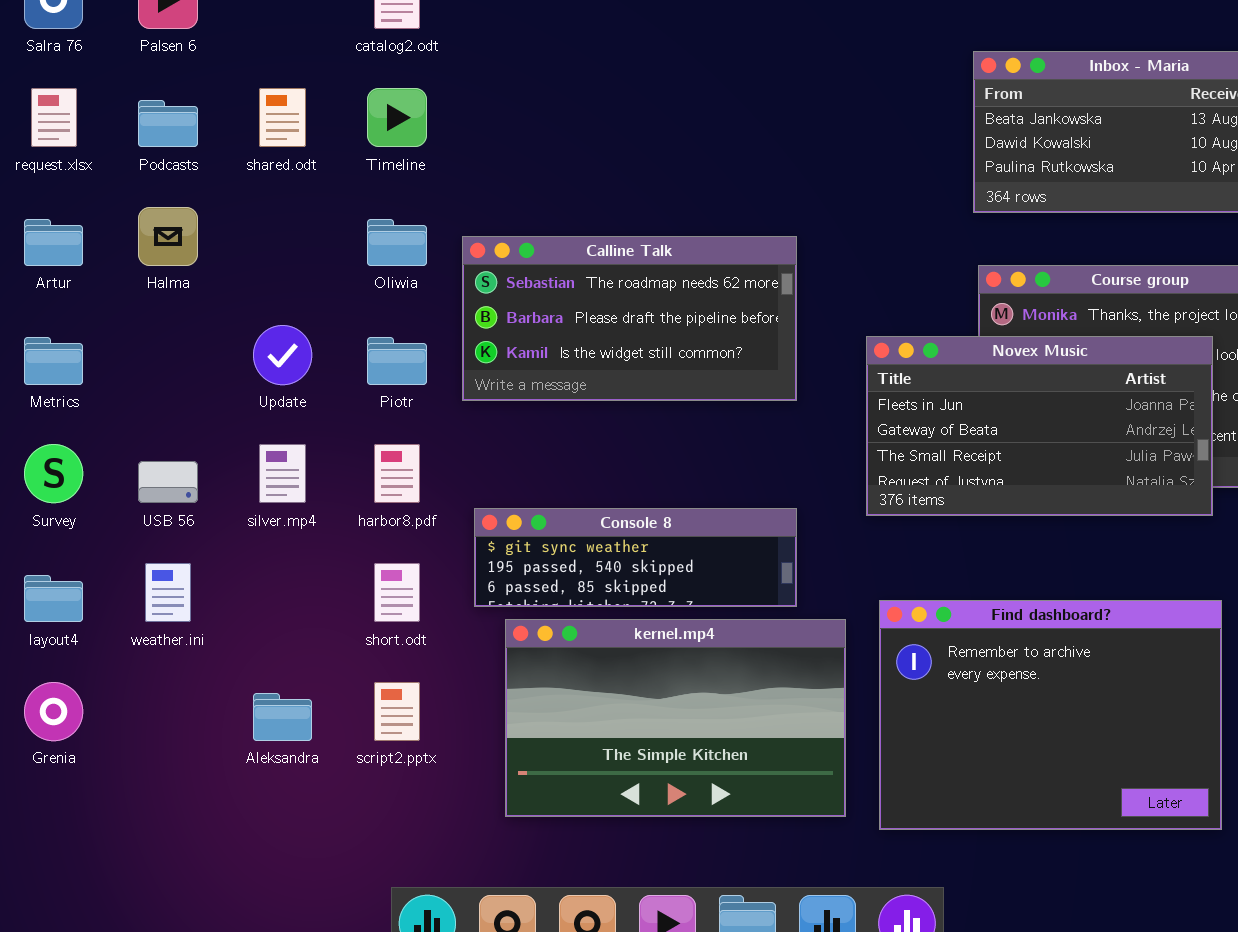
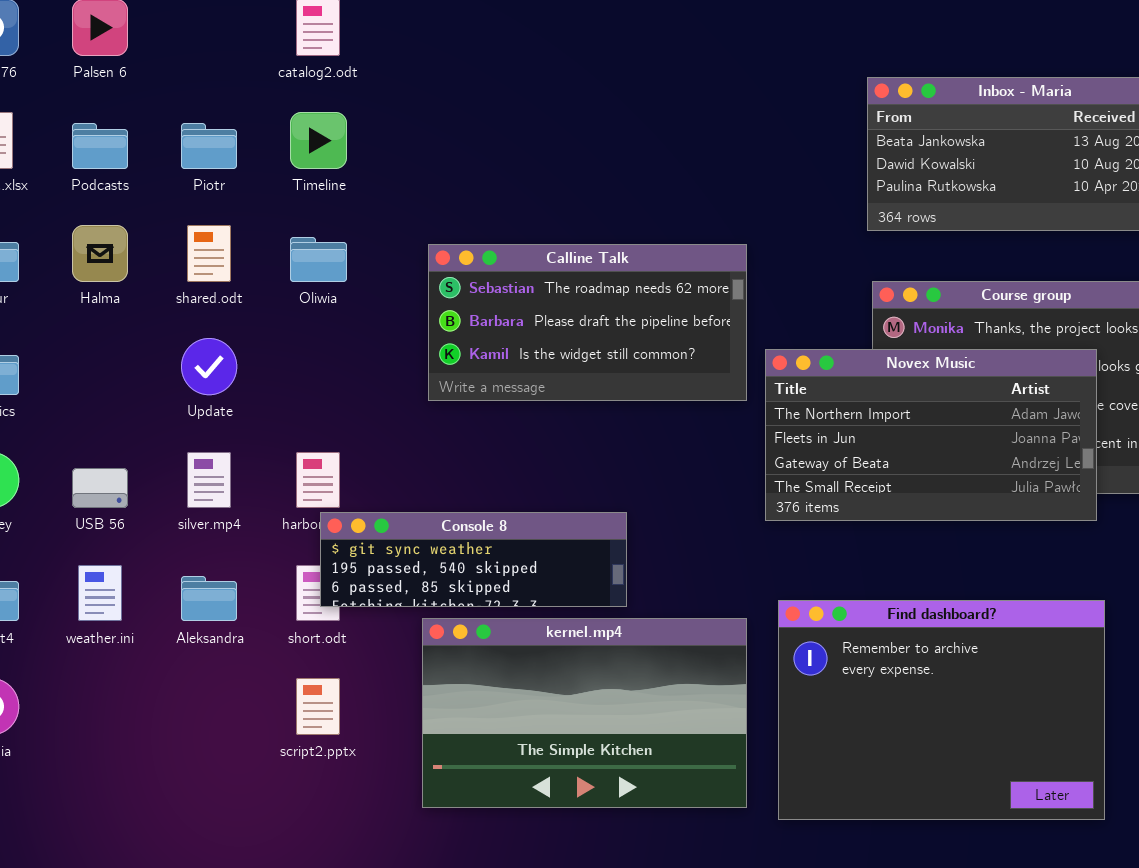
shared.odt: [259,88,306,147] -> [187,225,231,282], moved
Calline Talk: [462,236,797,401] -> [428,244,747,401], moved
Novex Music: [866,336,1213,516] -> [765,349,1097,521], scrolled up 1 row
Piotr: [367,337,427,385] -> [181,123,237,169], moved
Console 8: [474,508,797,607] -> [320,512,627,607], moved
Aleksandra: [253,693,312,741] -> [181,576,237,621], moved

